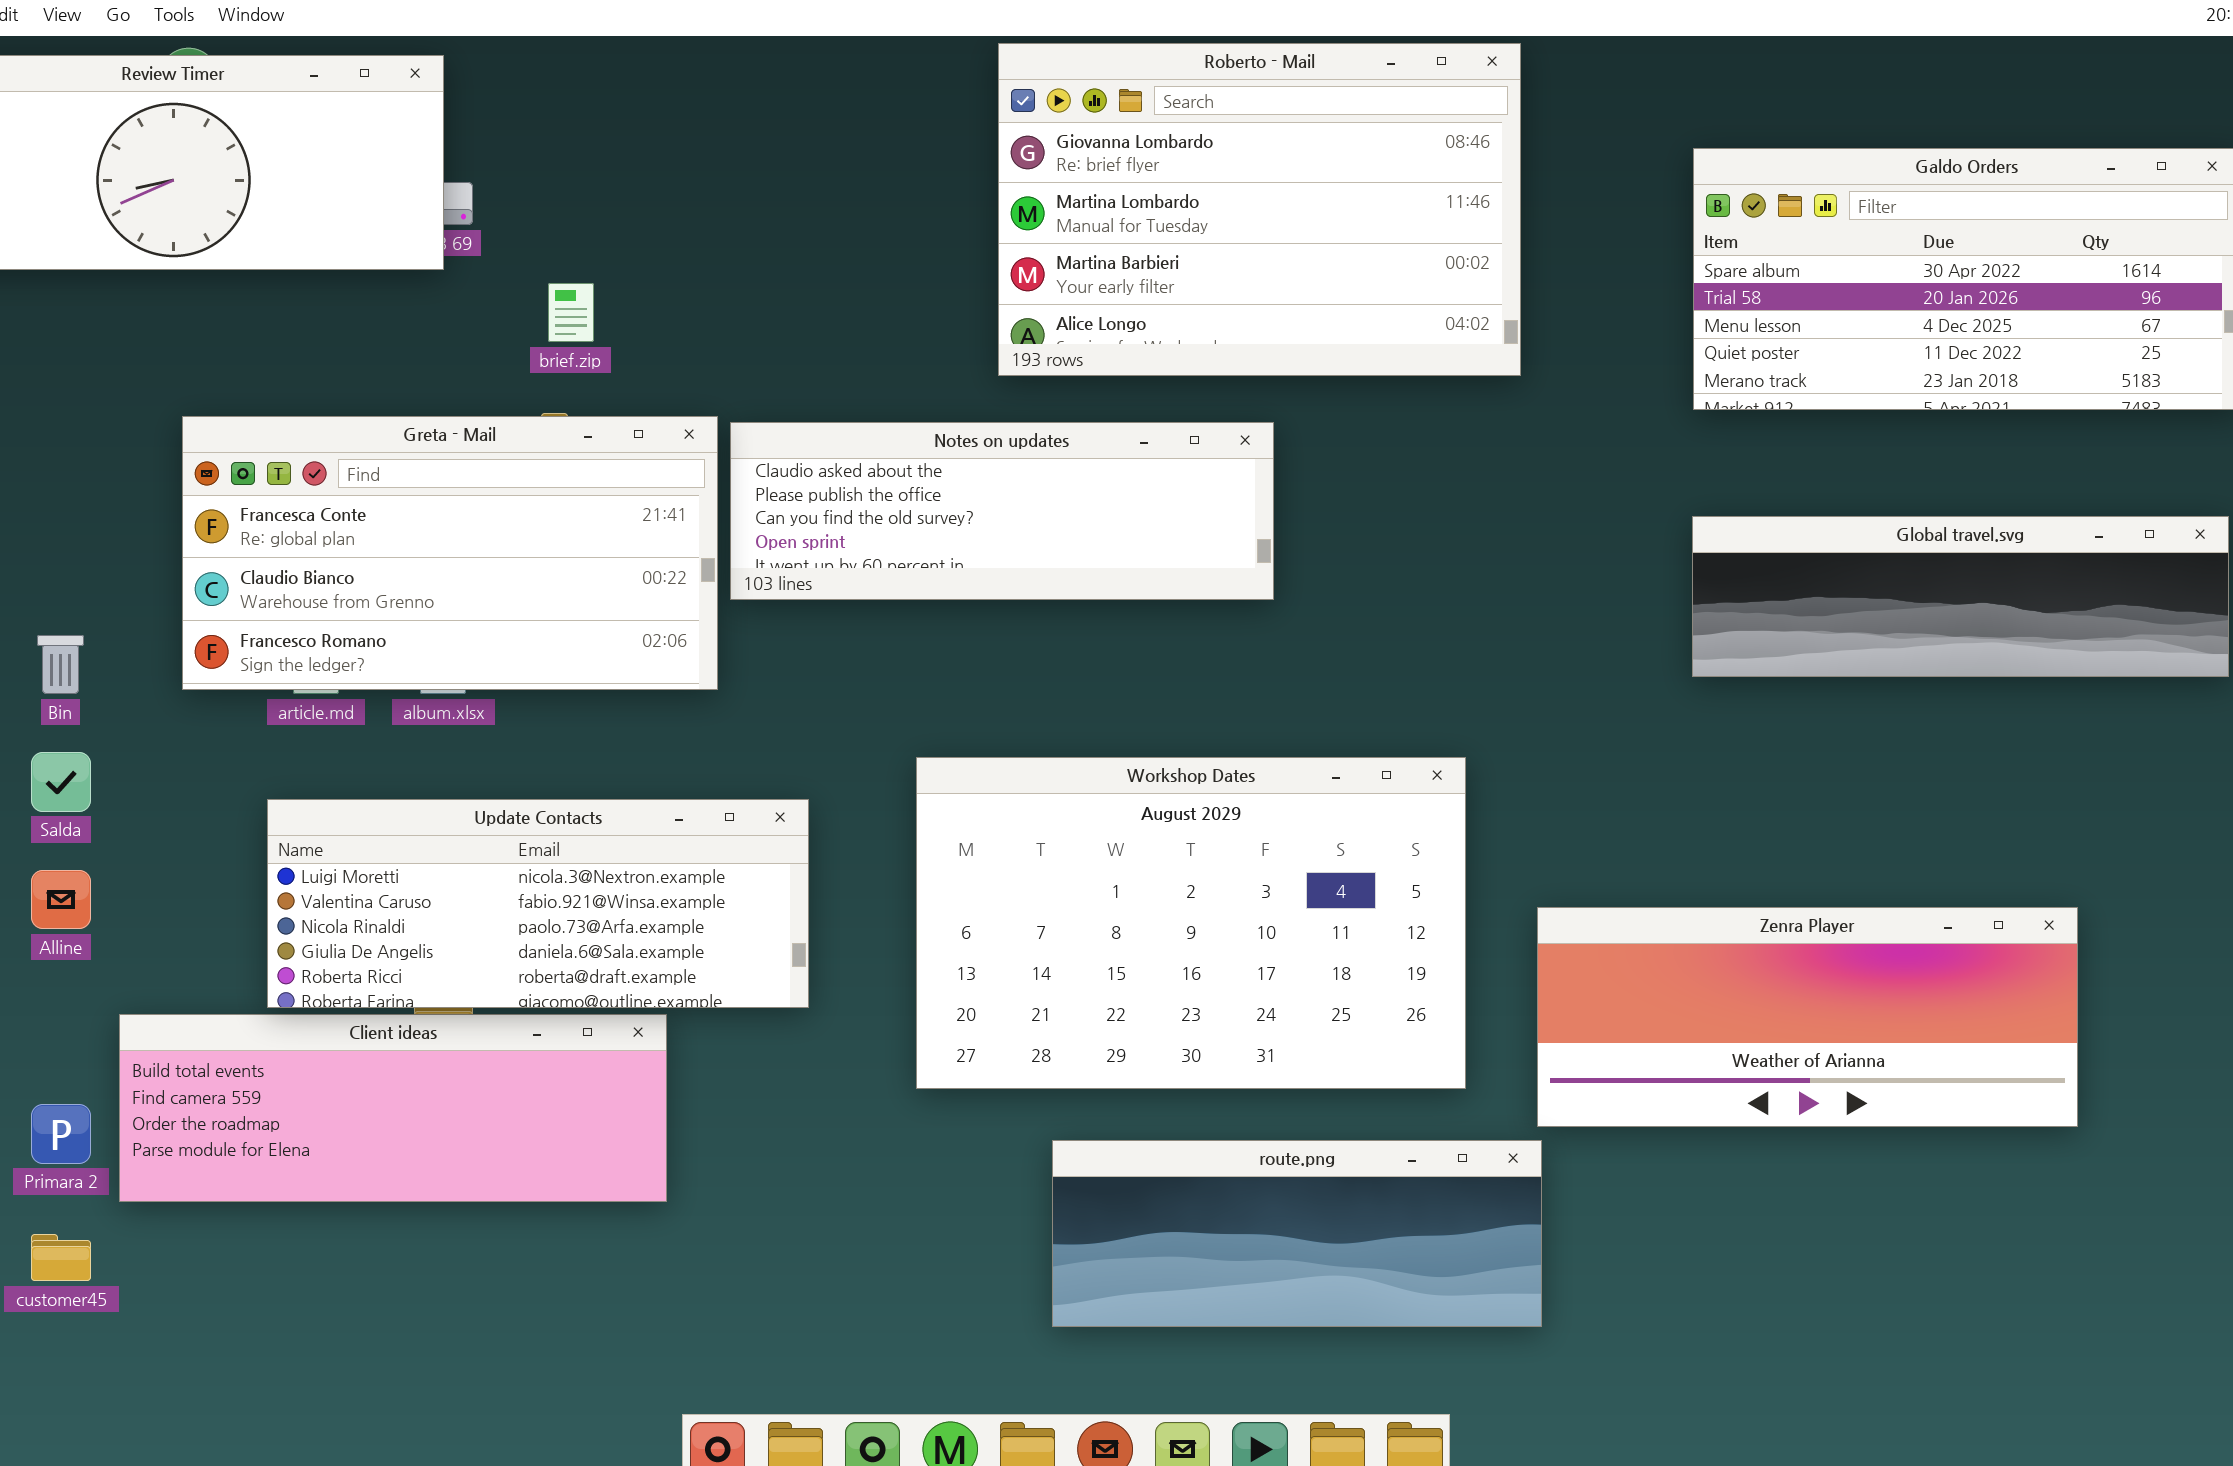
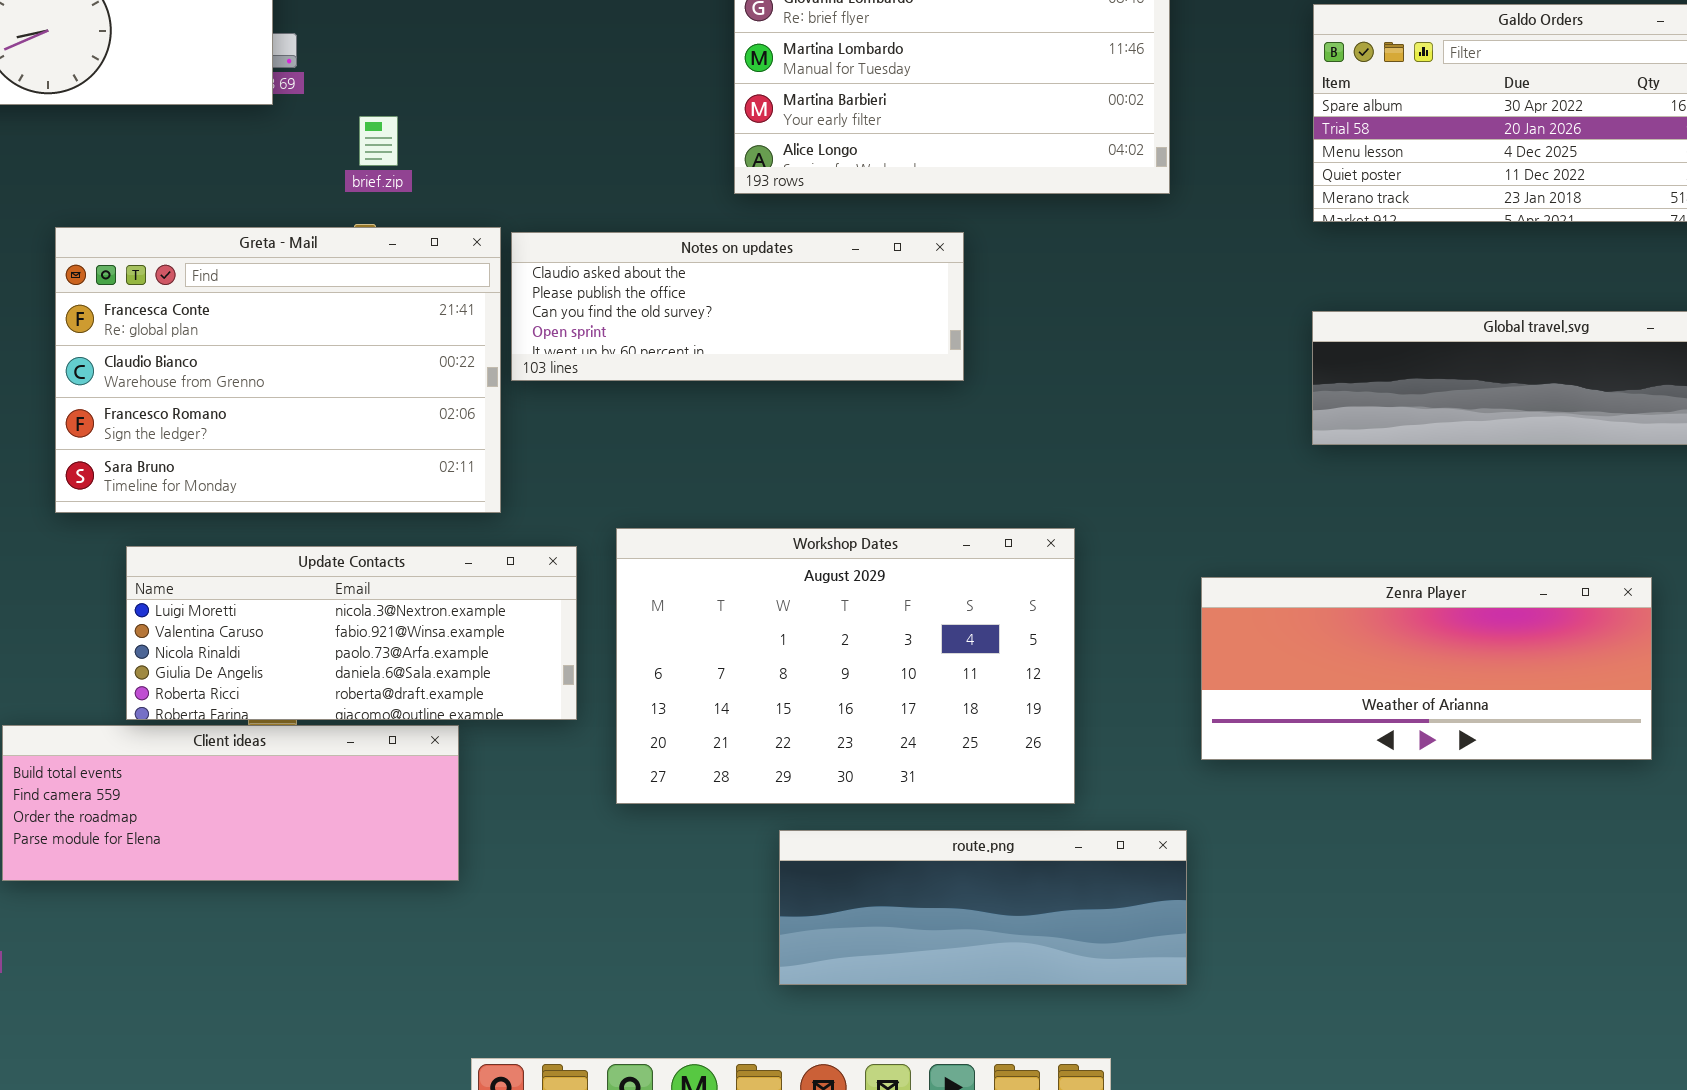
Greta - Mail: [182,416,718,690] -> [55,227,501,513], resized
Workshop Dates: [916,757,1466,1089] -> [616,528,1075,804], moved
Zenra Player: [1537,907,2078,1127] -> [1201,577,1652,760], moved

